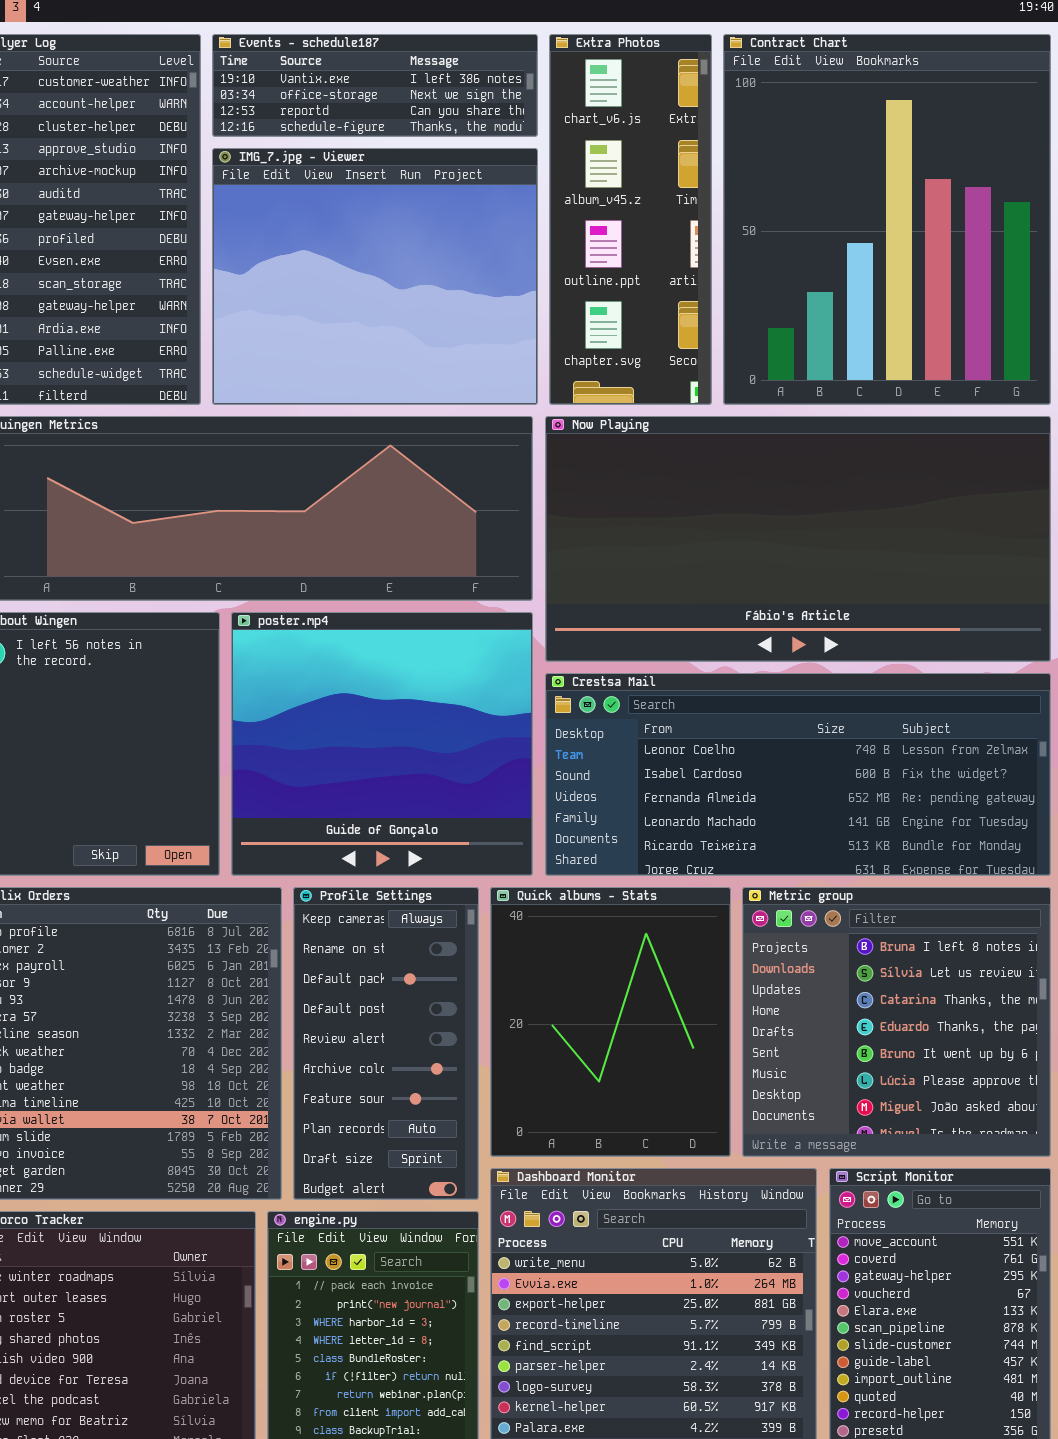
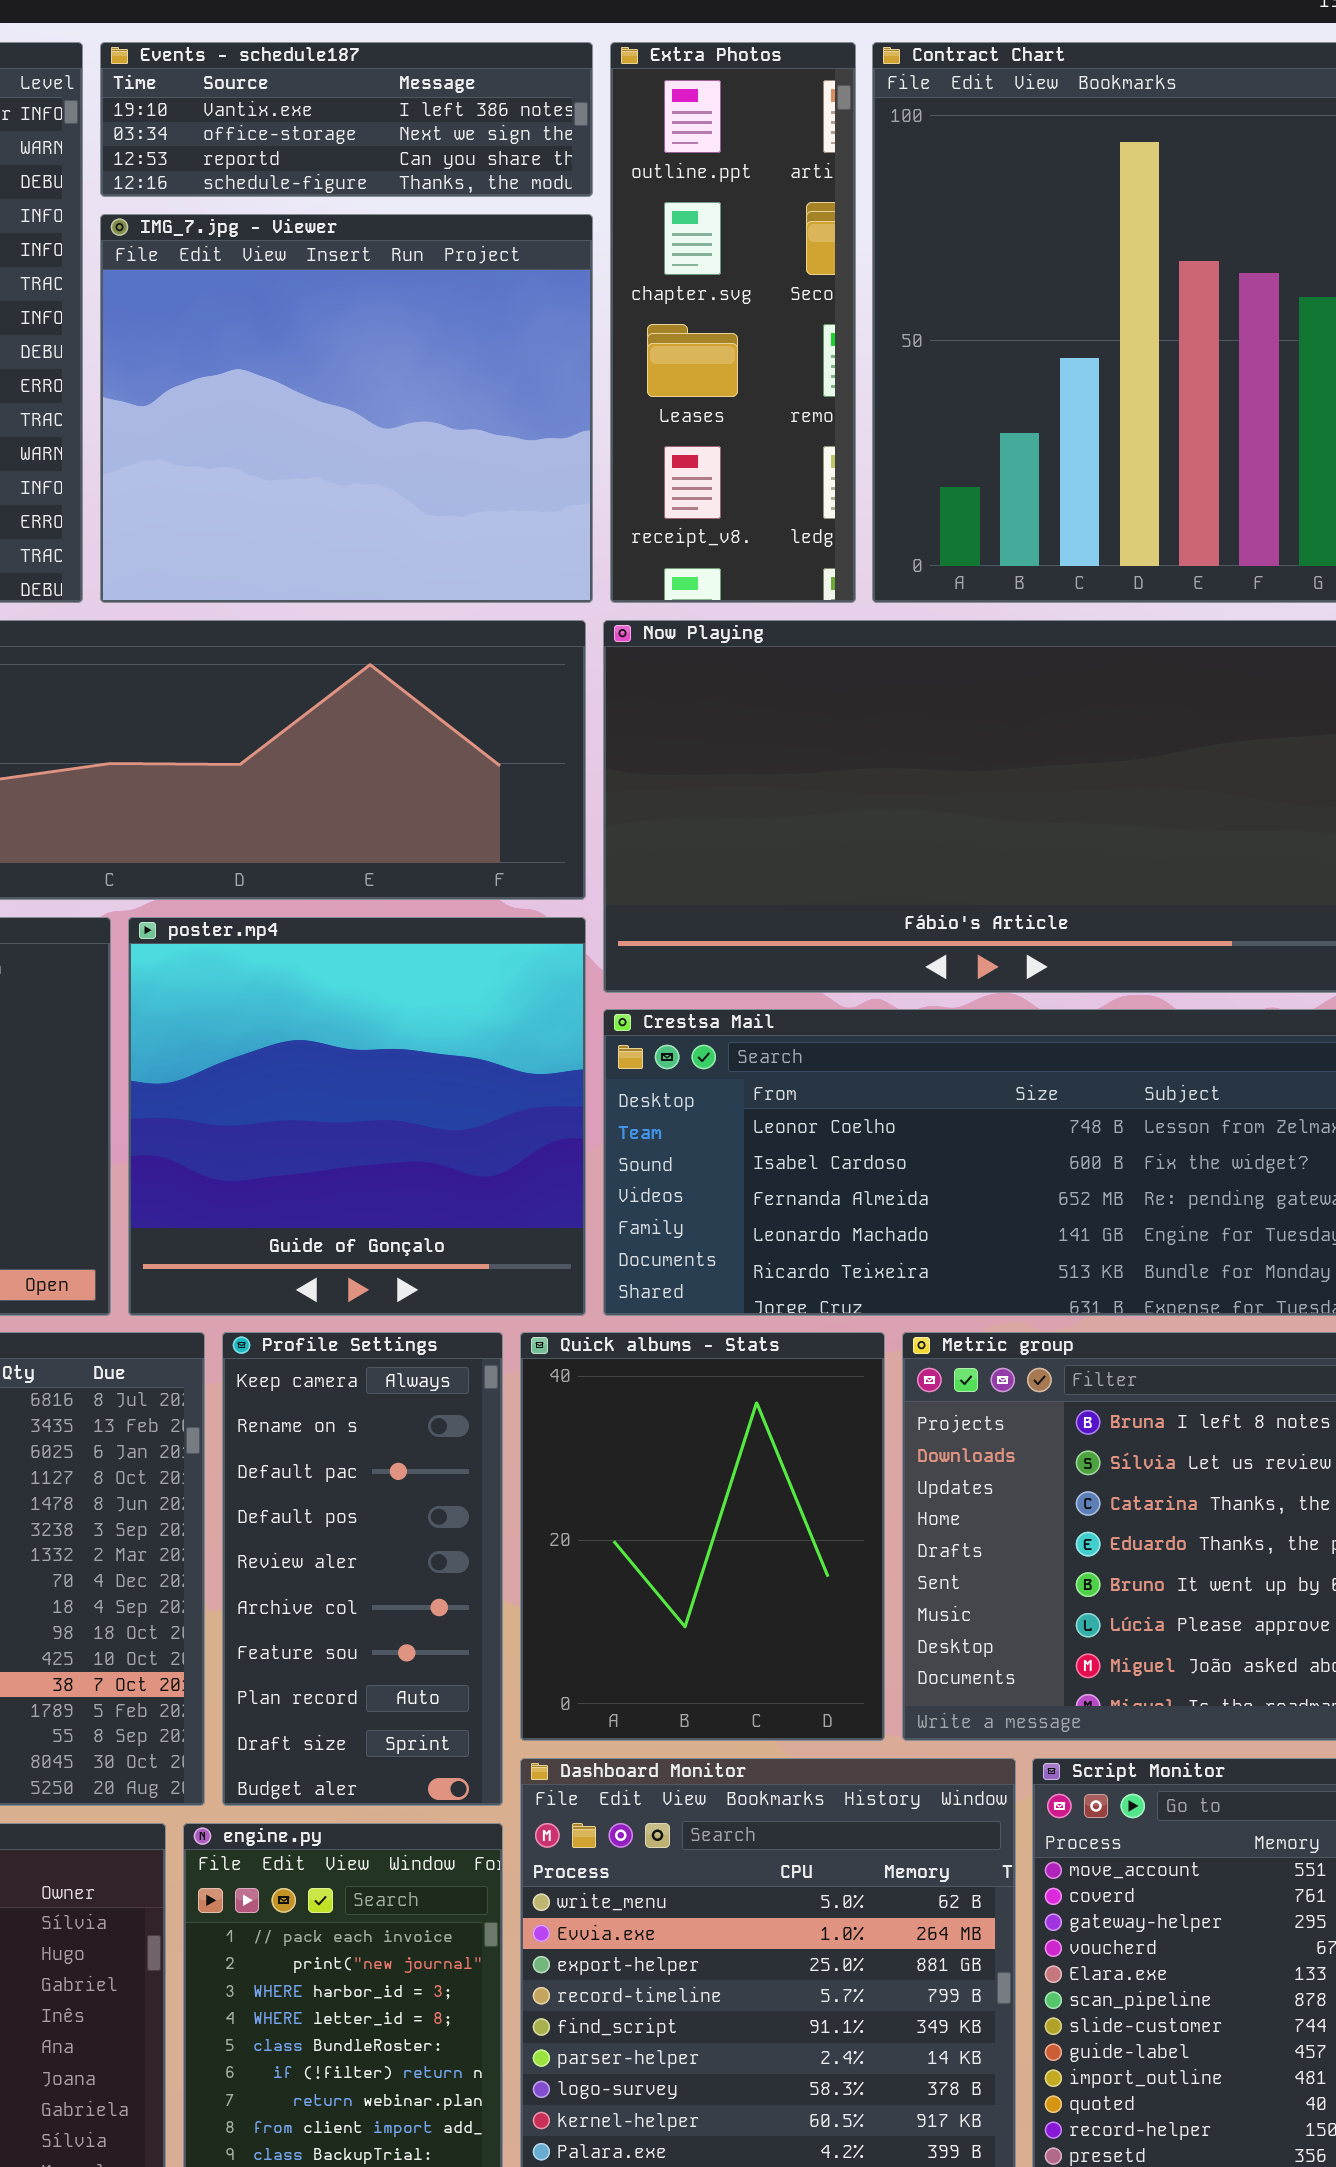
Extra Photos: [549,34,712,405] -> [610,42,856,603], scrolled down 2 rows

